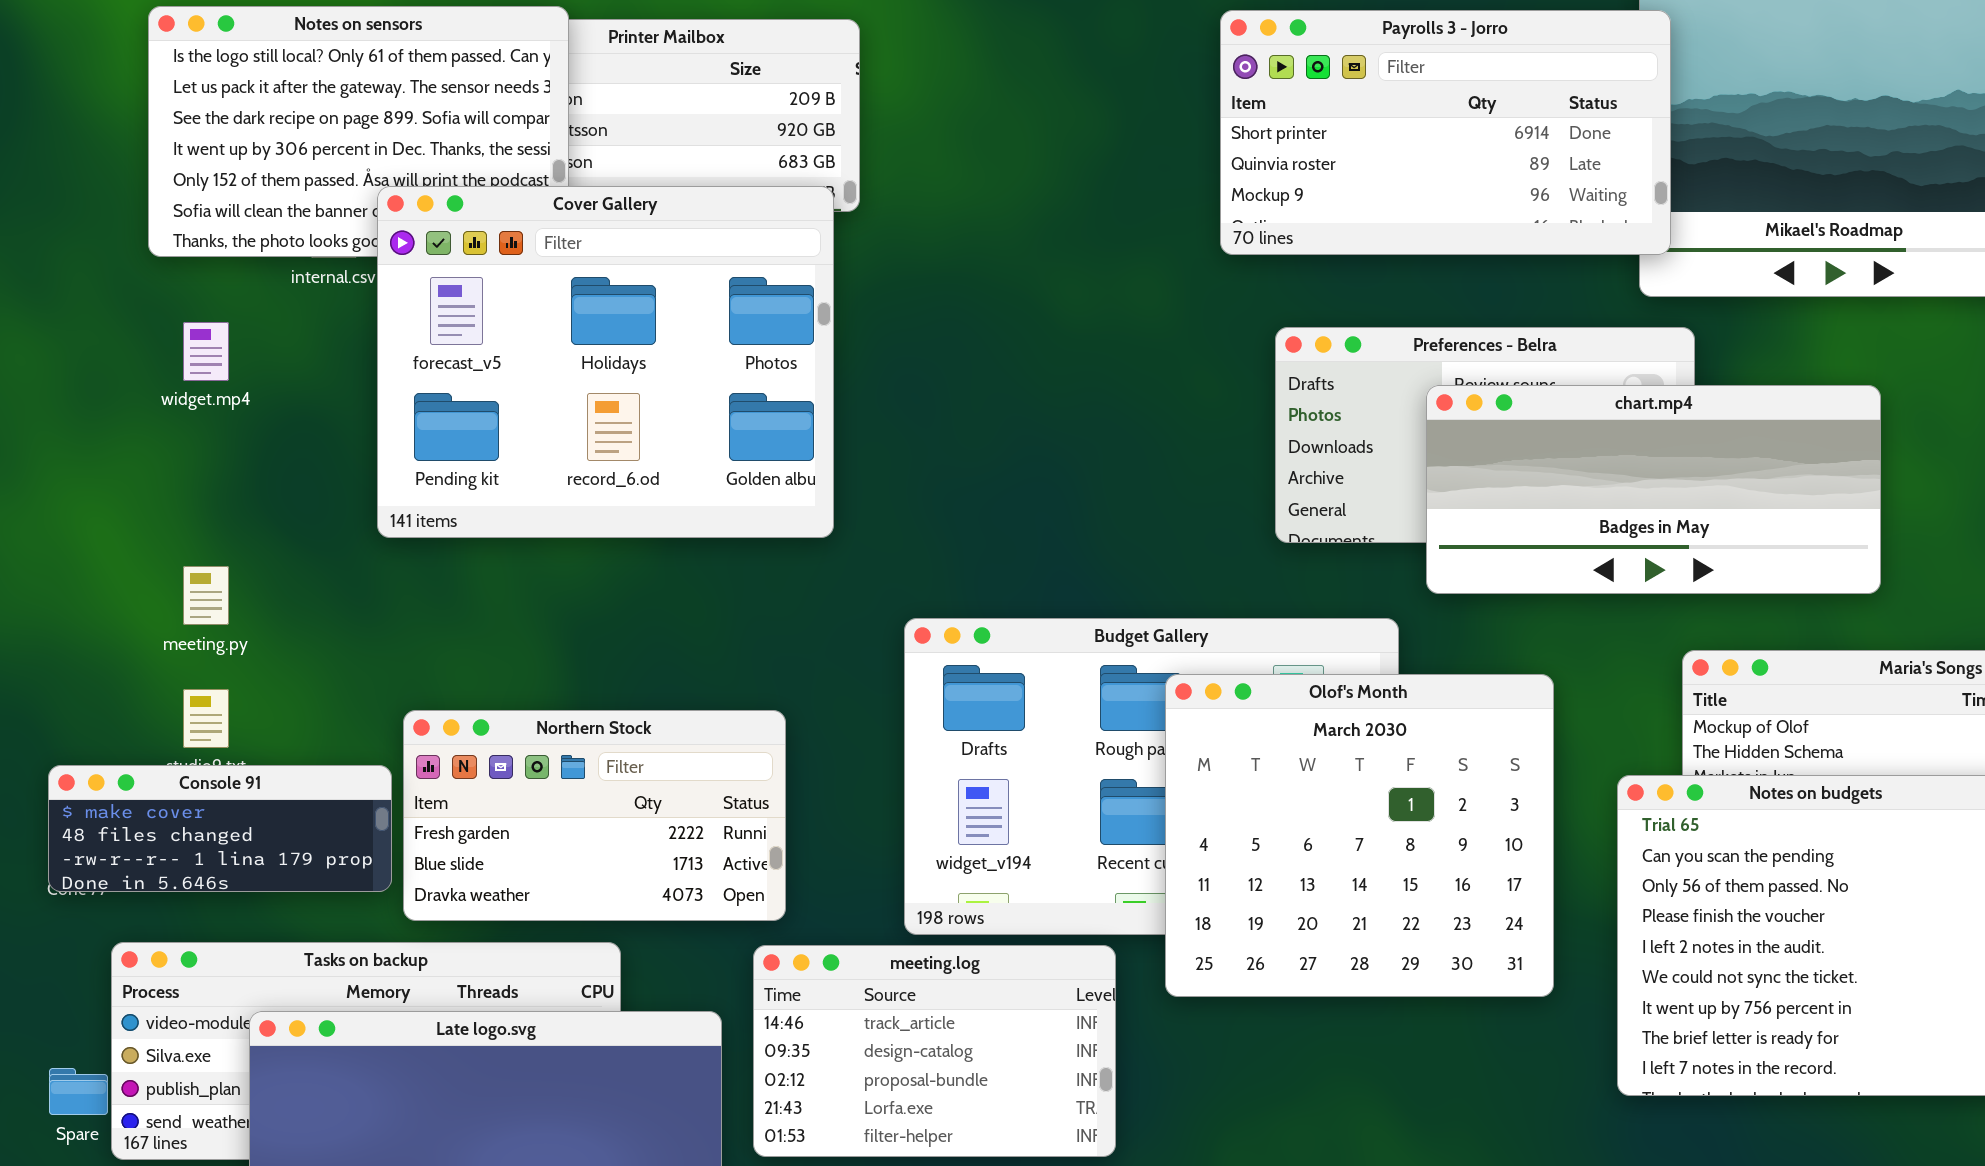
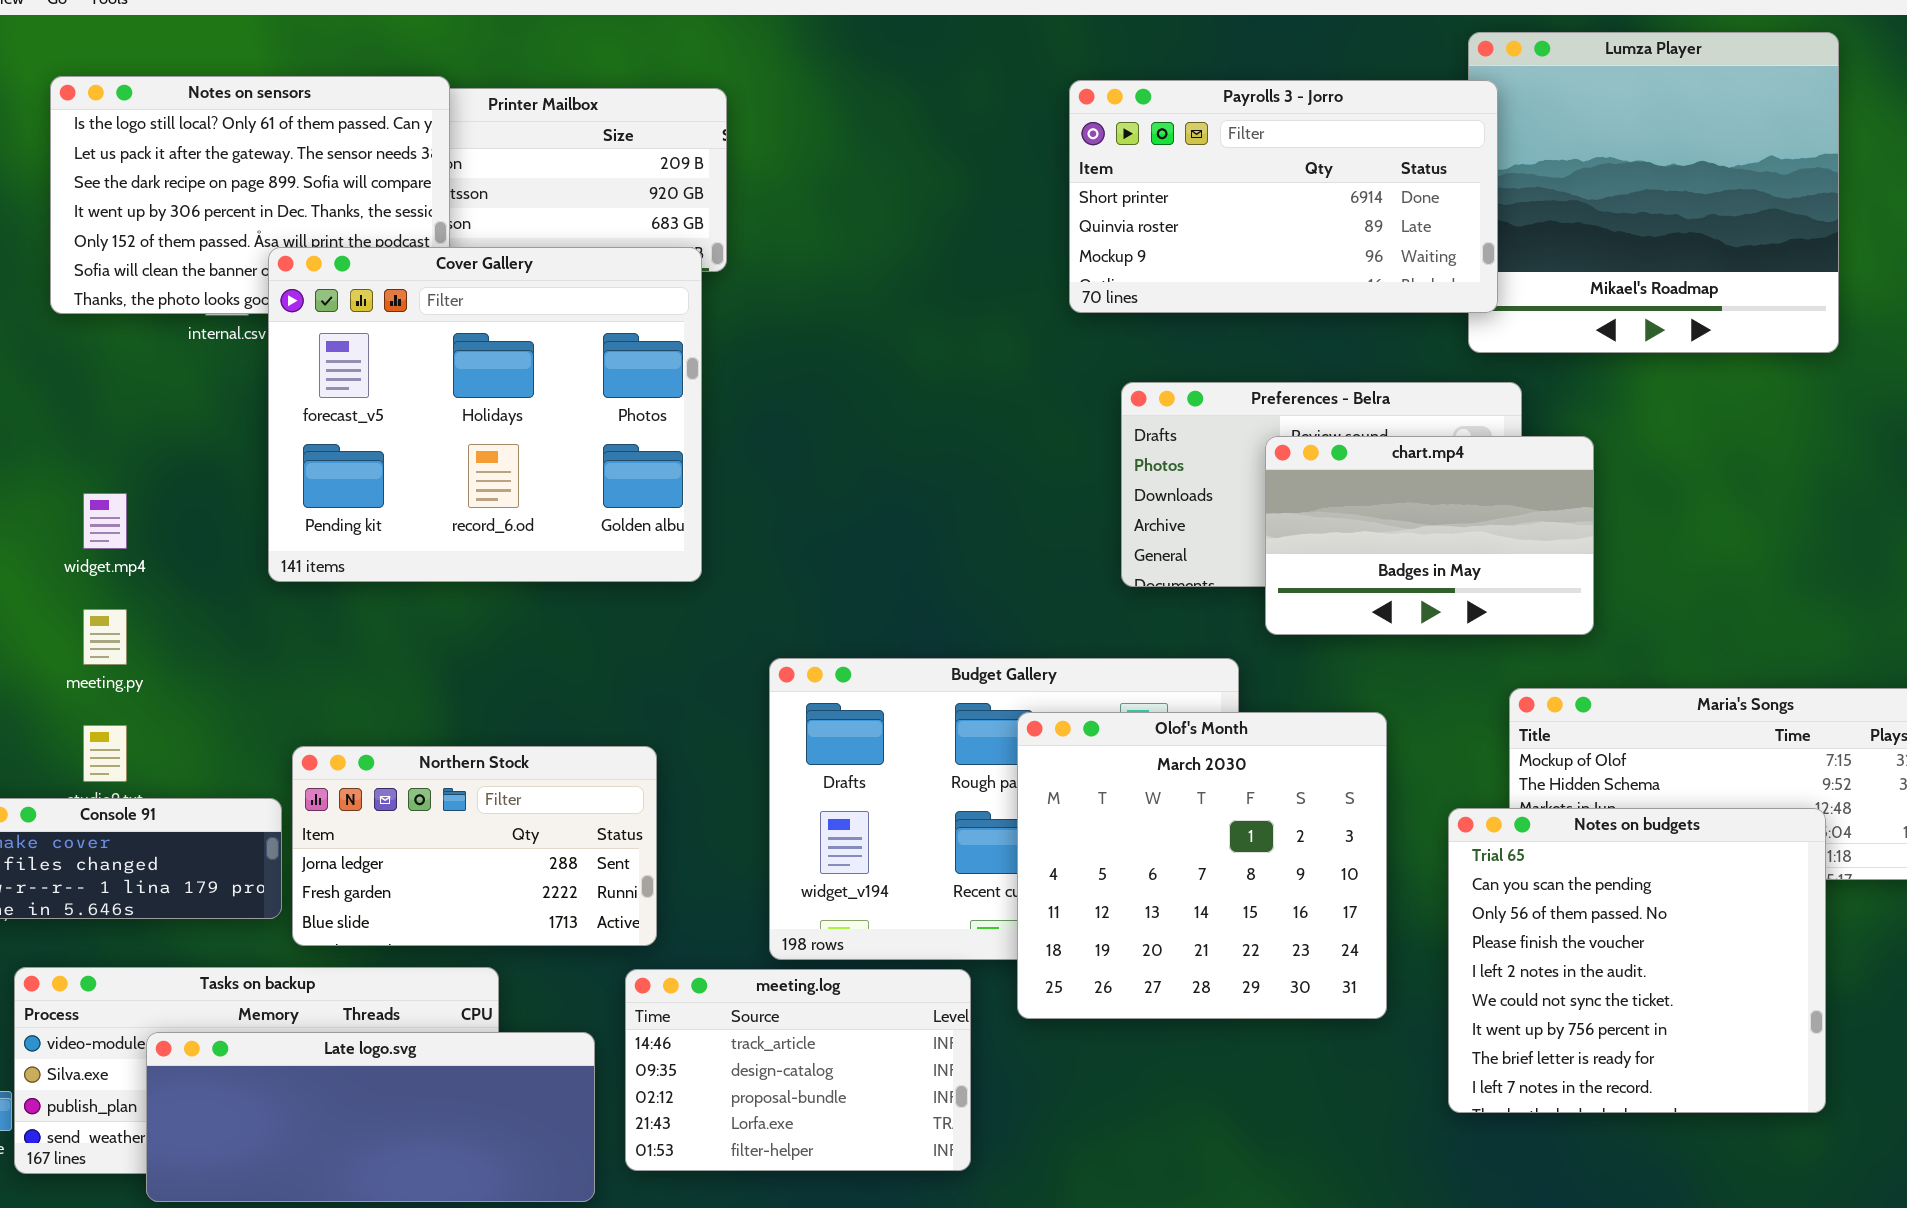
widget.mp4: [183,322,229,381] -> [83,493,127,549], moved
chart.mp4: [1426,385,1881,594] -> [1265,436,1594,635], resized
Northern Stock: [403,710,786,921] -> [292,746,657,946], scrolled up 1 row

